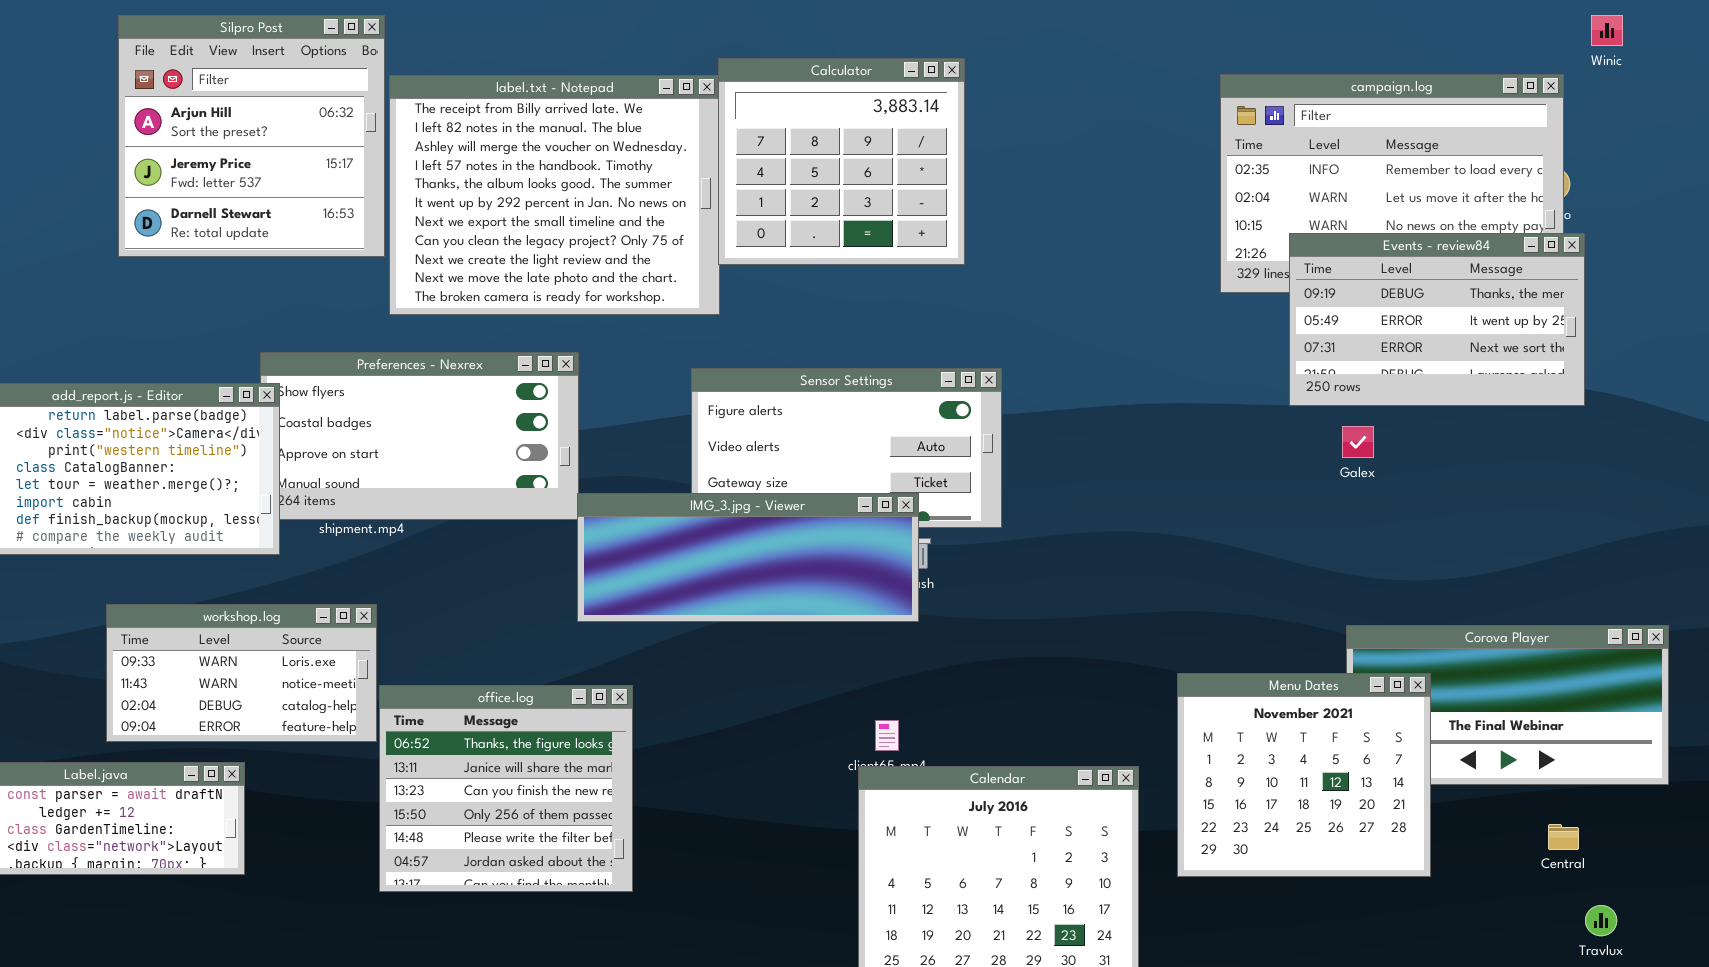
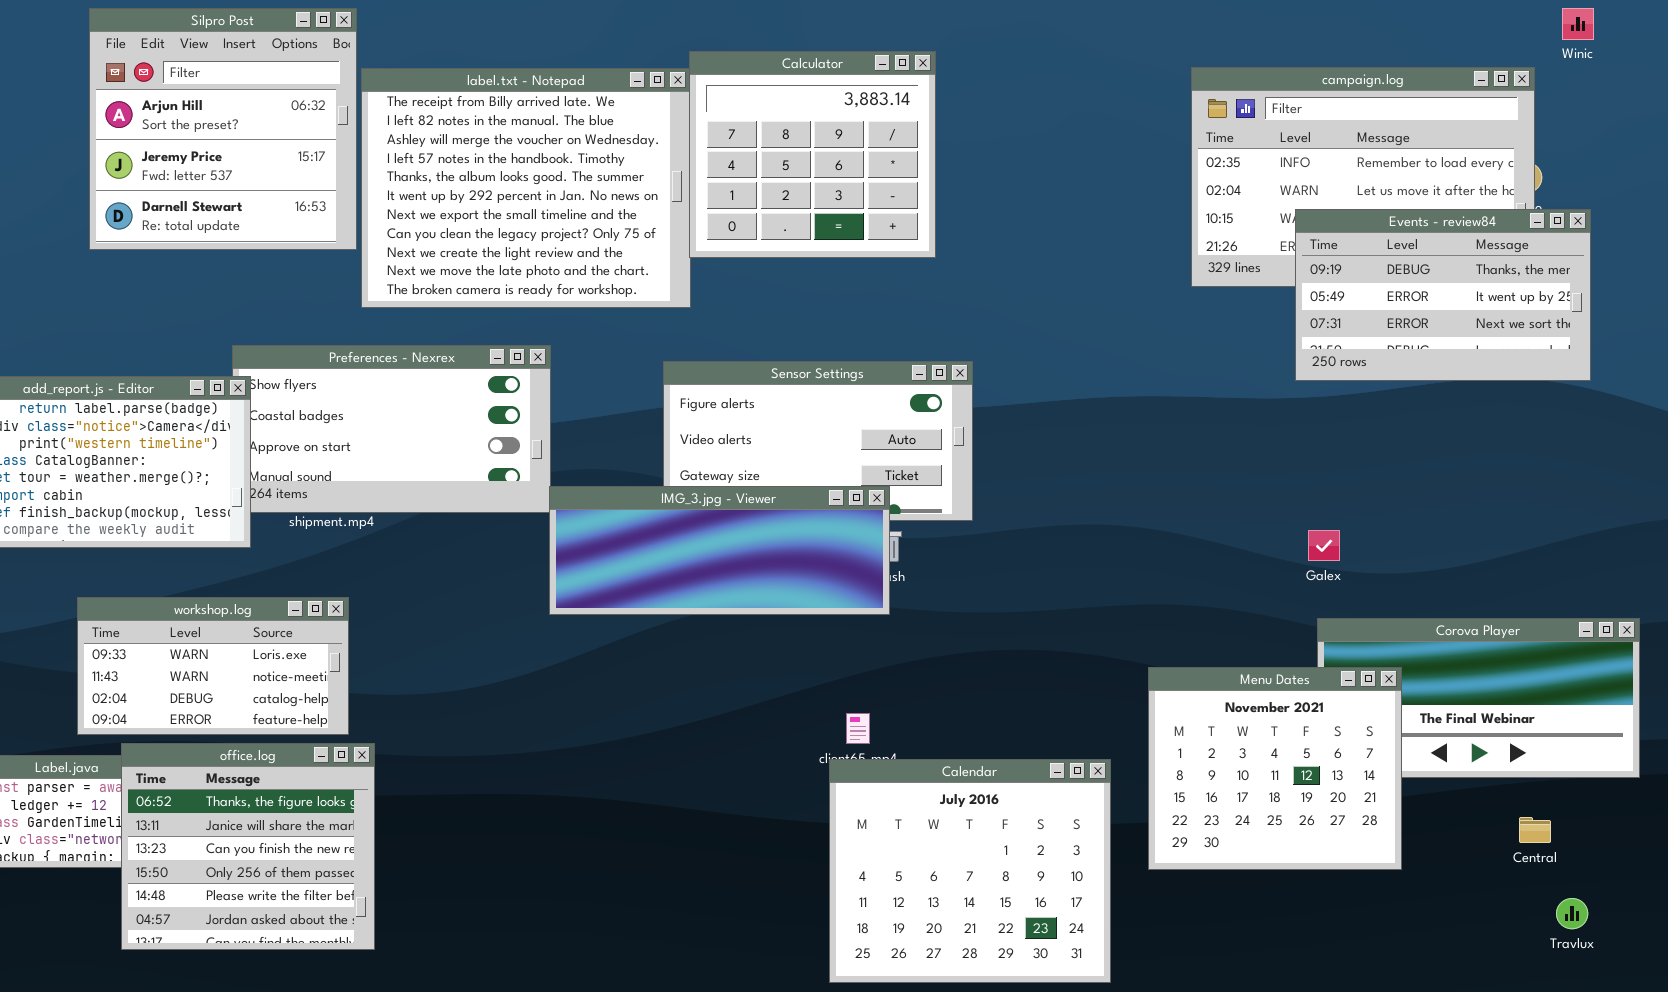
Events - review84: [1289,233,1585,406] -> [1295,209,1591,381], moved
Galex: [1342,426,1374,458] -> [1308,530,1340,561], moved
office.log: [379,685,633,892] -> [121,743,375,950], moved

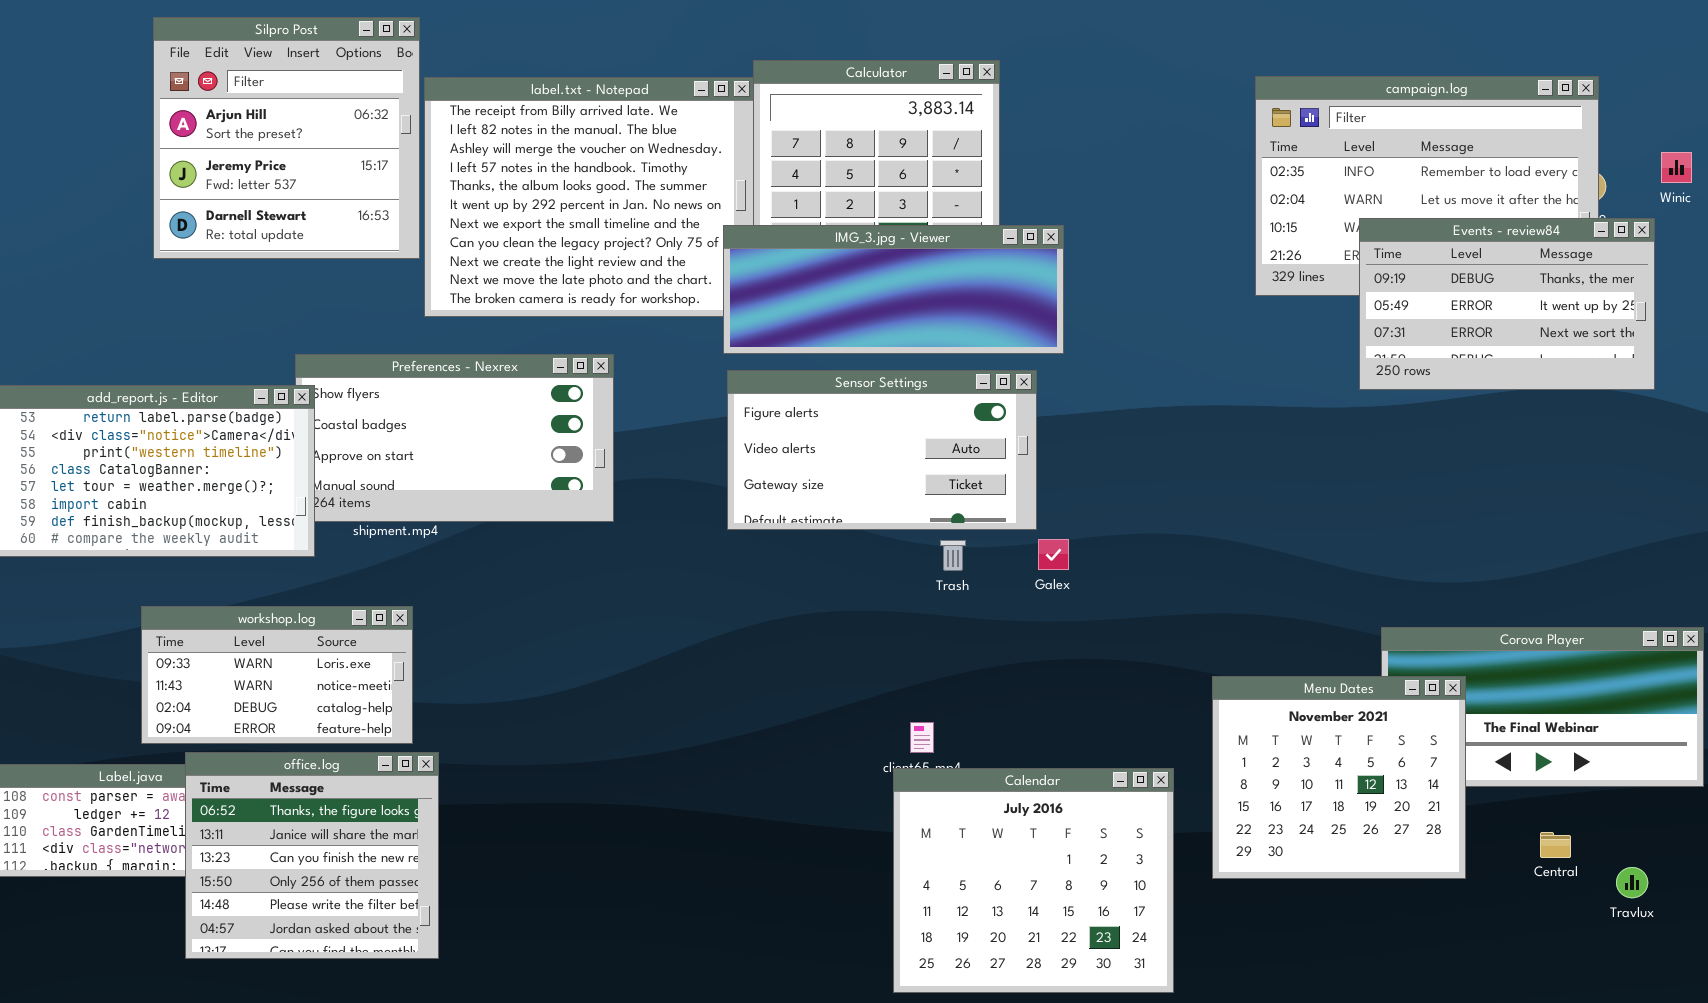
Winic: [1562,8,1594,40] -> [1661,152,1692,183], moved
IMG_3.jpg - Viewer: [549,486,890,615] -> [723,225,1064,354], moved
Galex: [1308,530,1340,561] -> [1038,539,1069,570], moved
Central: [1519,817,1551,843] -> [1540,832,1571,858], moved
Travlux: [1556,898,1588,929] -> [1616,867,1648,898], moved

